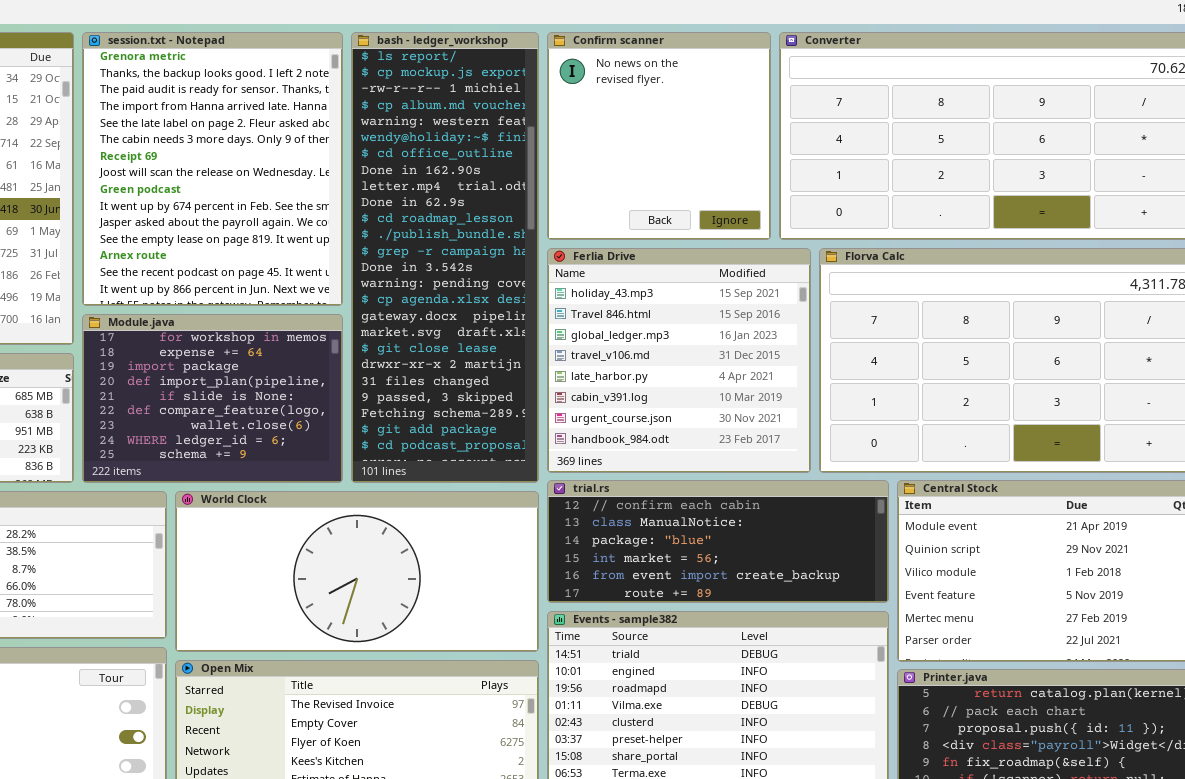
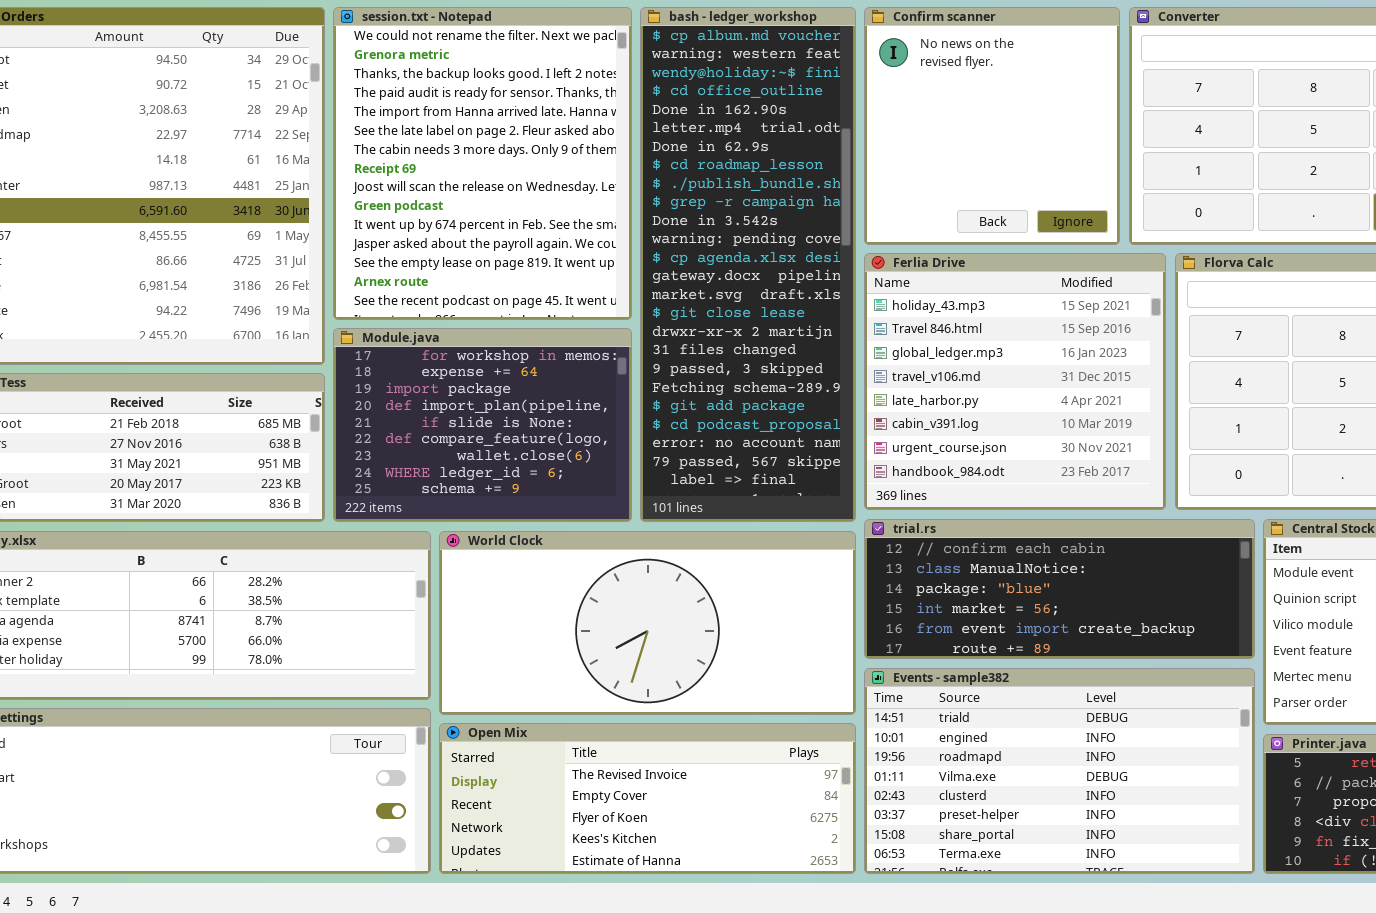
session.txt - Notepad: [82,32,343,306] -> [333,7,632,320], scrolled up 1 row
bash - ledger_workshop: [351,32,539,483] -> [640,7,856,522], scrolled down 3 rows

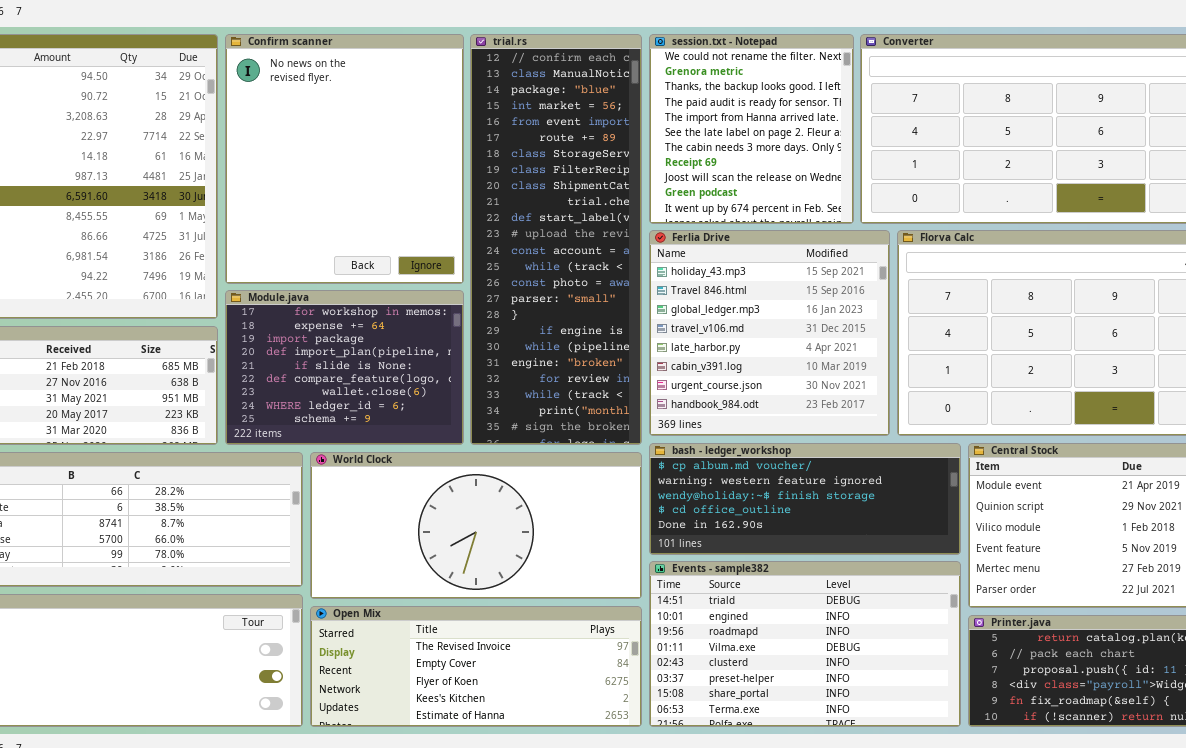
session.txt - Notepad: [333,7,632,320] -> [649,34,854,224], moved, resized
bash - ledger_workshop: [640,7,856,522] -> [649,443,961,555], moved, resized
Confirm scanner: [864,7,1120,245] -> [225,34,464,284], moved, resized
trial.rs: [864,519,1255,659] -> [470,34,642,445], moved, resized

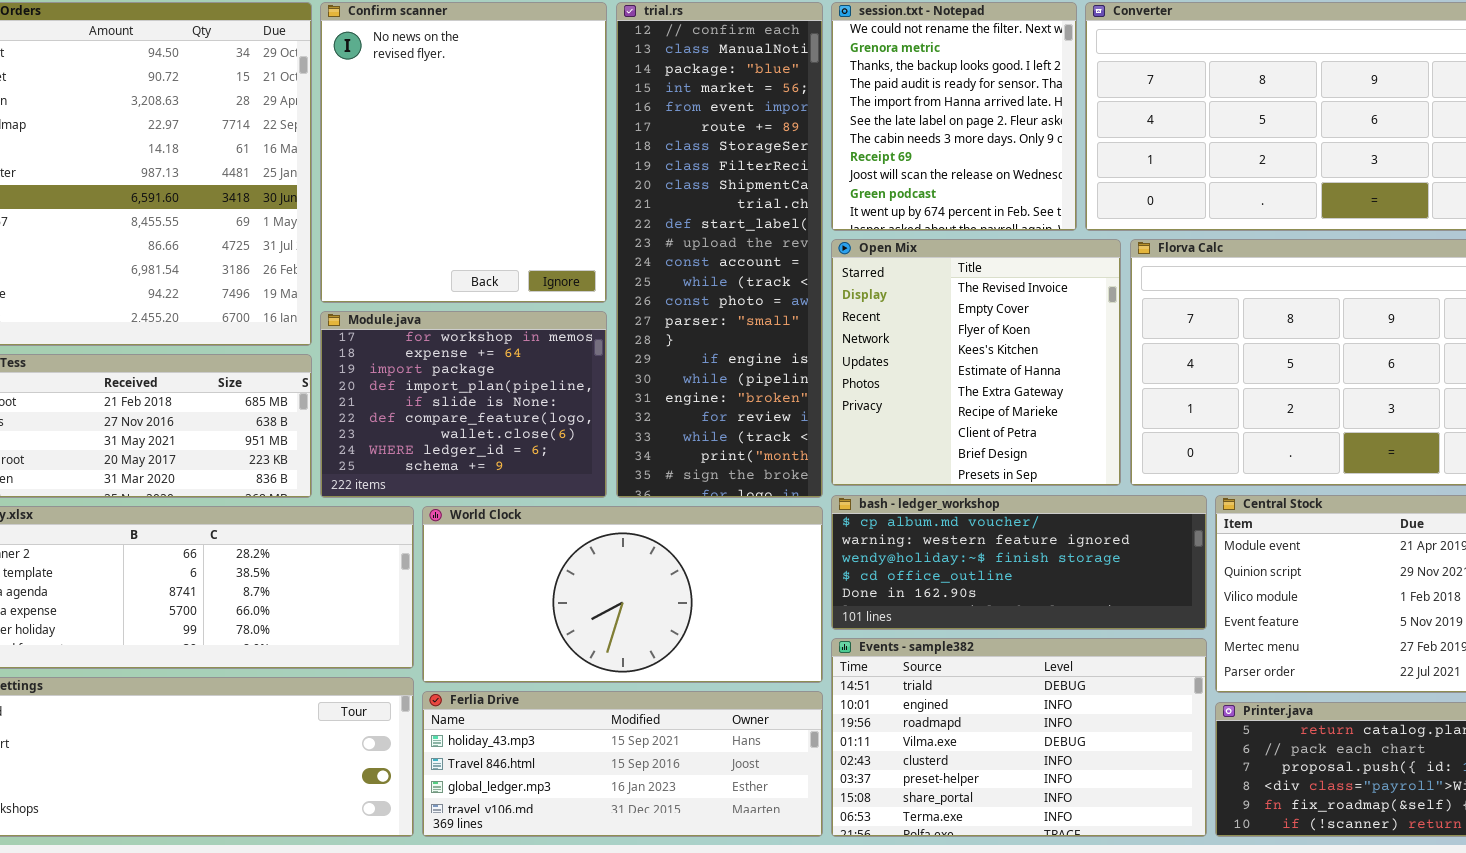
Ferlia Drive: [649,230,890,436] -> [422,691,823,837], moved, resized
Open Mix: [310,606,642,727] -> [831,239,1121,486], moved, resized

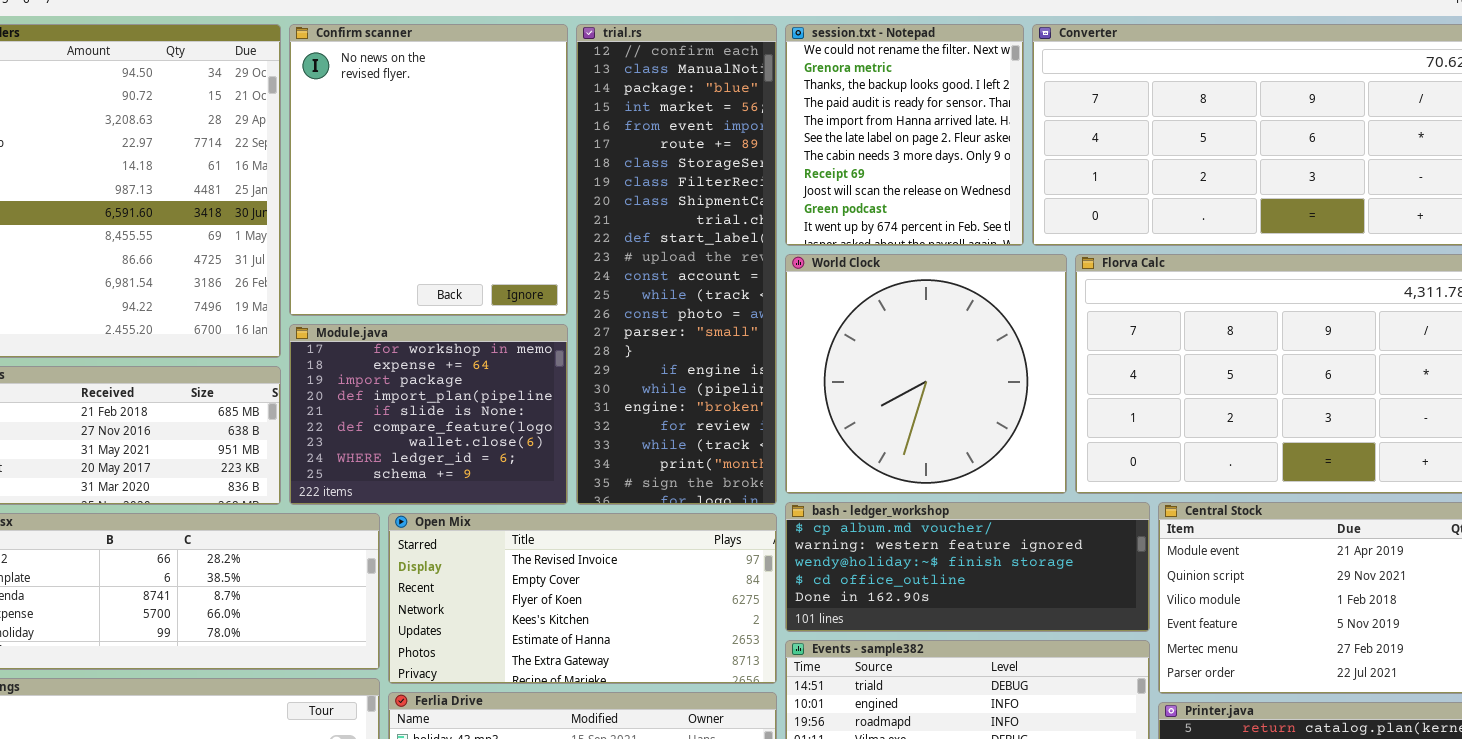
Open Mix: [831,239,1121,486] -> [388,513,777,684], moved, resized
World Clock: [422,506,823,683] -> [785,254,1067,494], moved, resized

